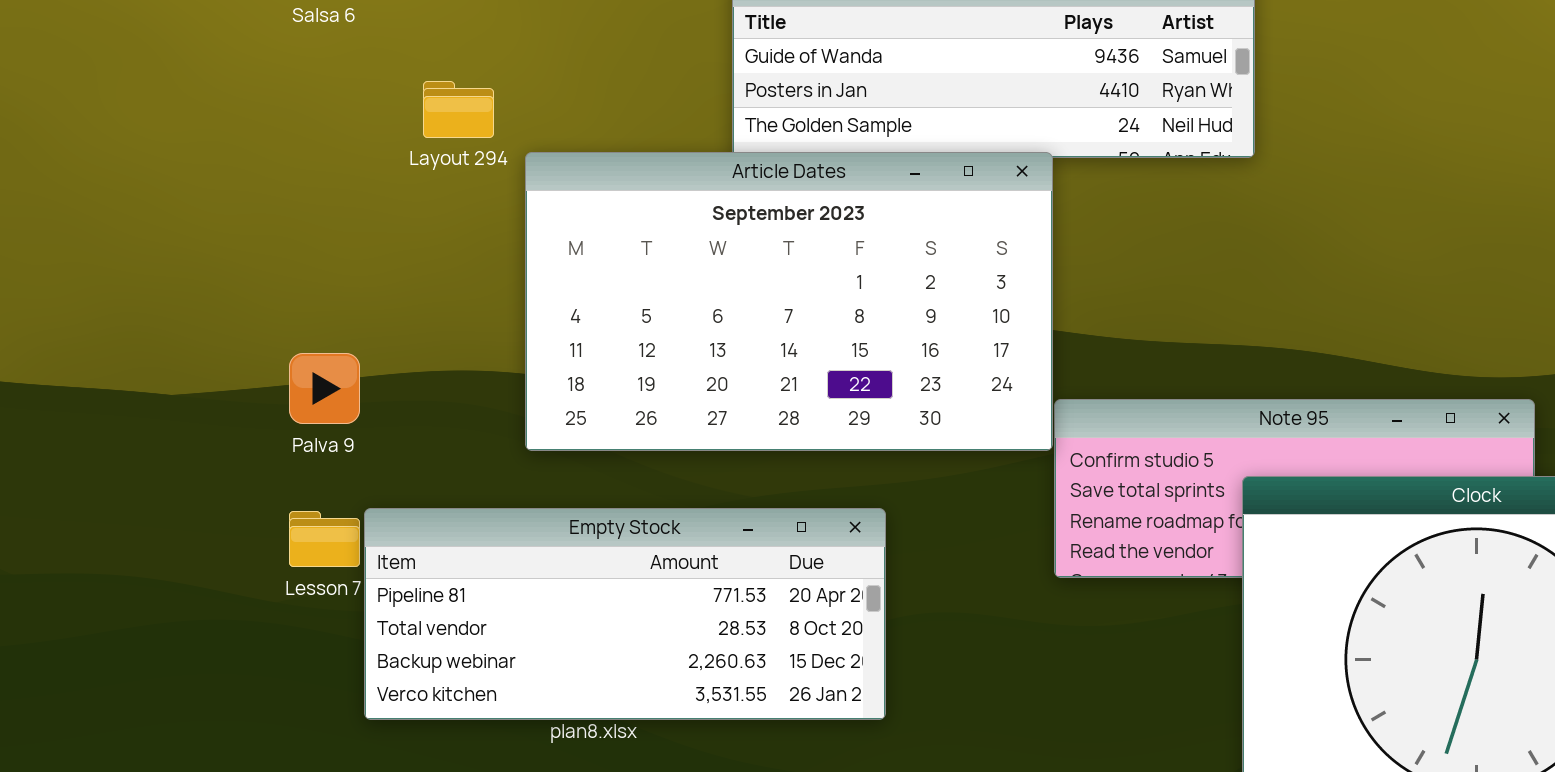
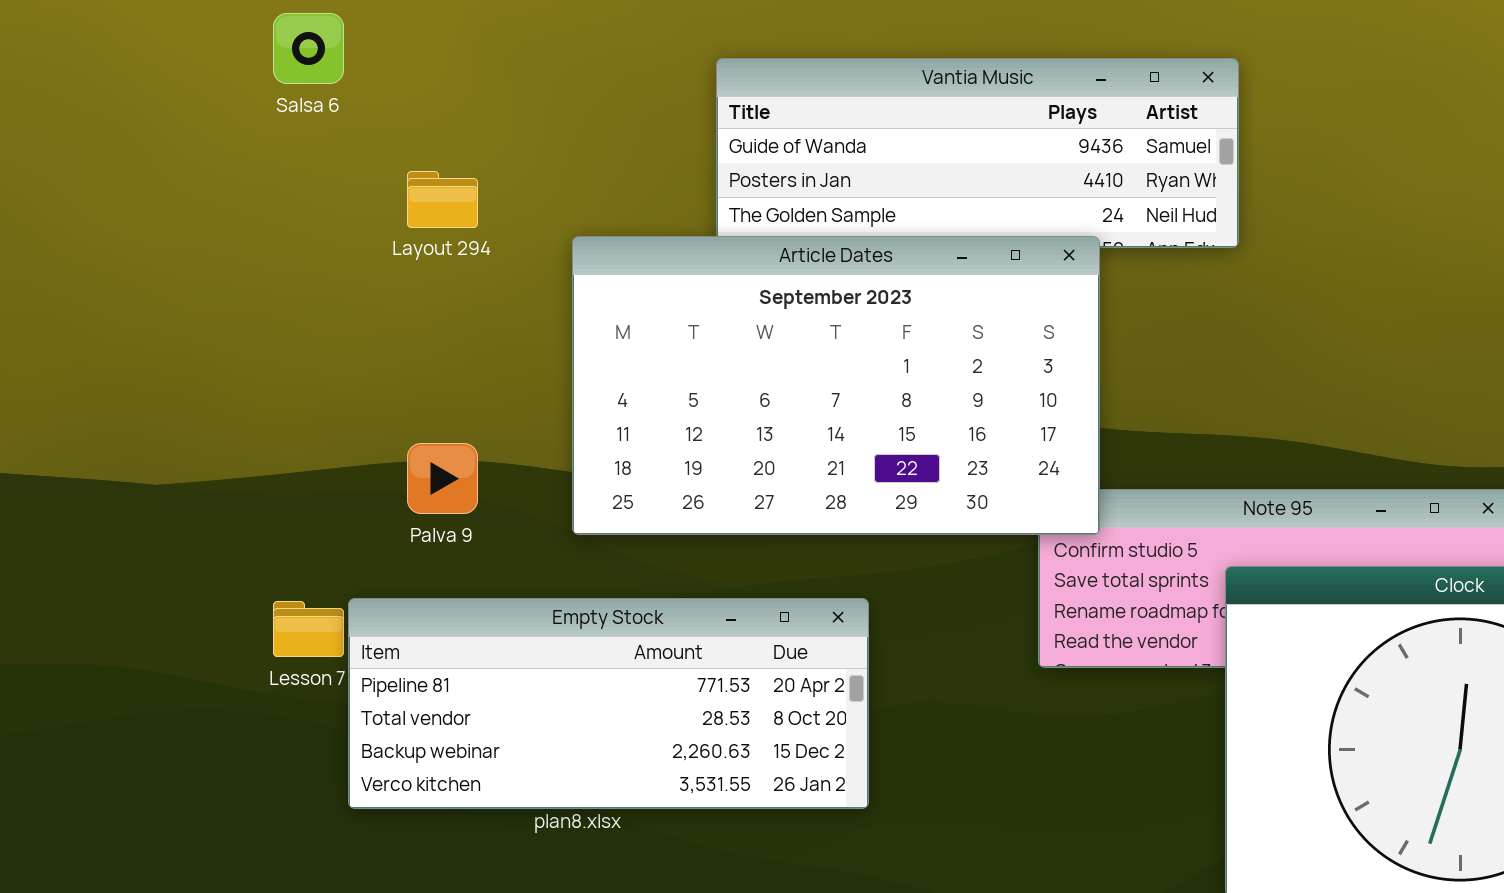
Article Dates: [525,152,1053,451] -> [572,236,1100,535], moved
Palva 9: [289,353,360,424] -> [407,443,478,514], moved

